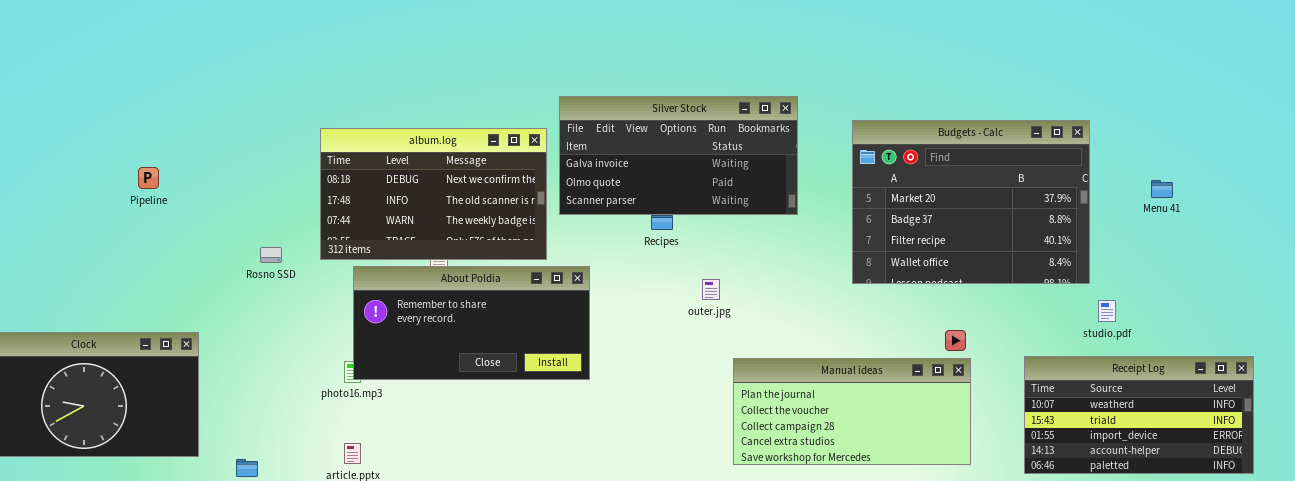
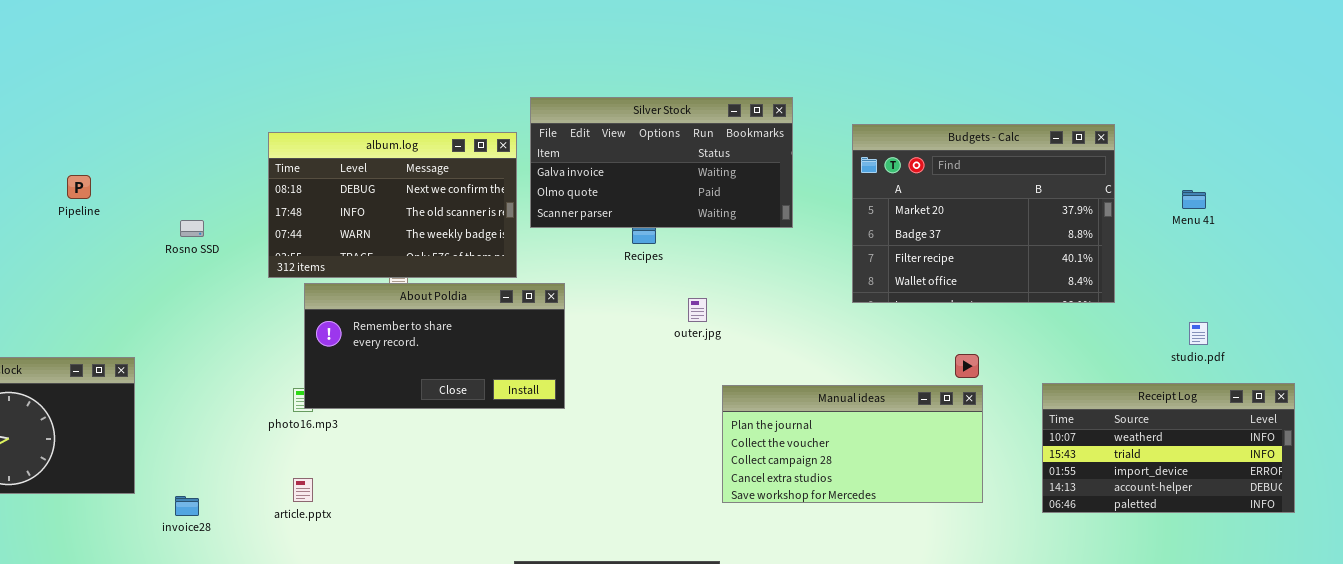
Rosno SSD: [260,247,282,263] -> [180,220,204,237], moved
studio.pdf: [1098,300,1116,322] -> [1189,322,1208,345], moved

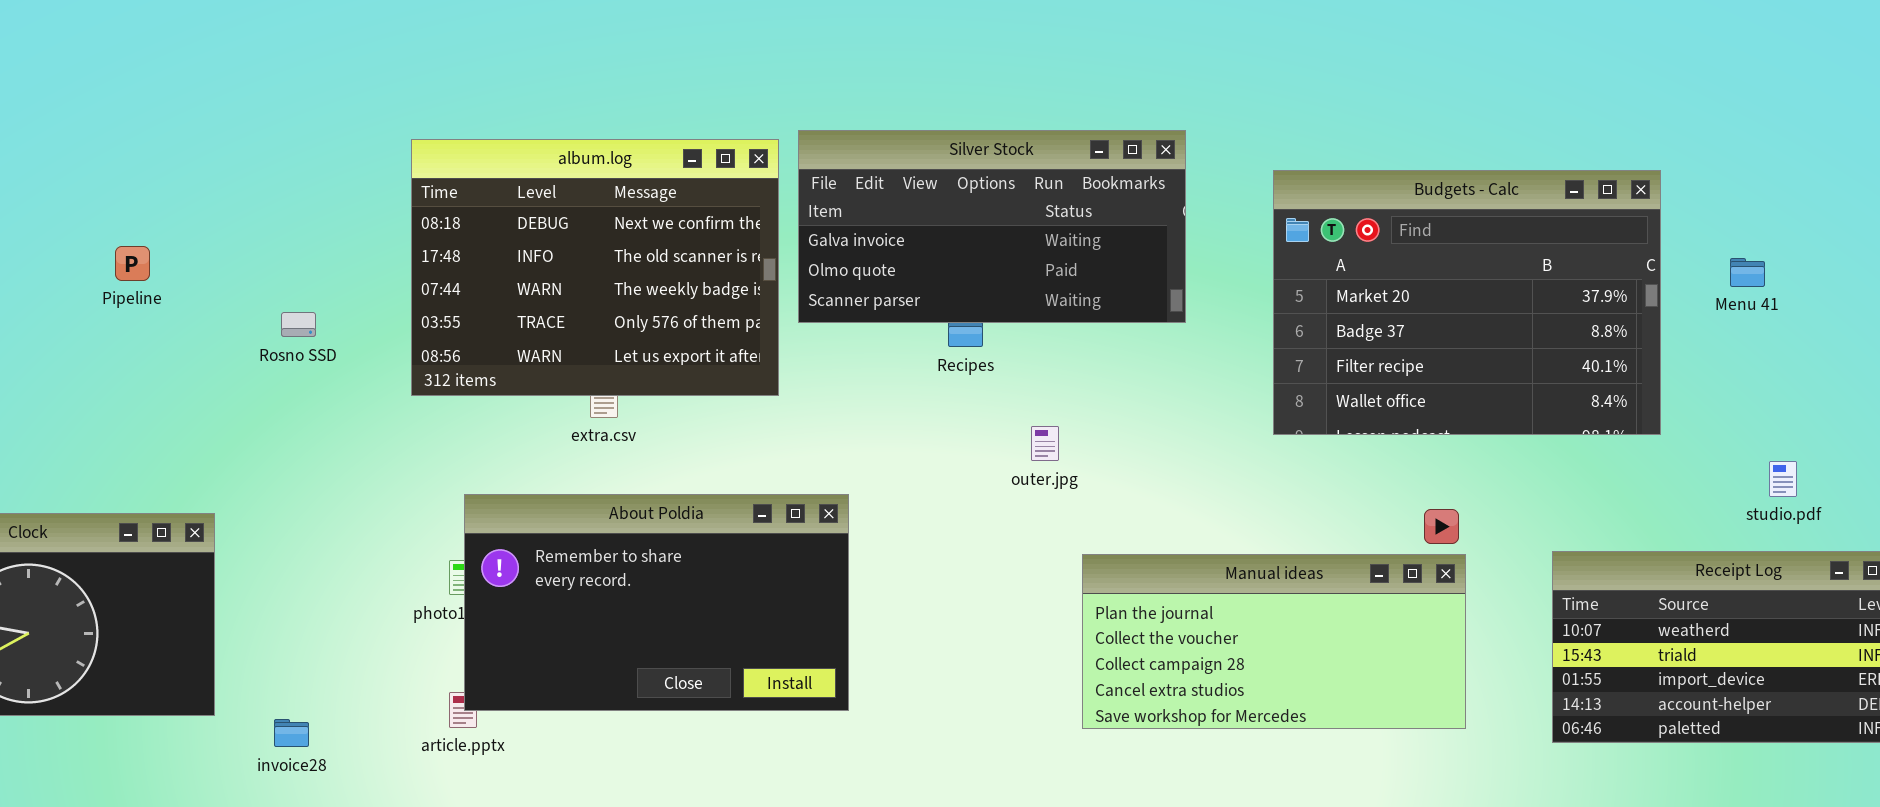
album.log: [268,132,517,278] -> [411,139,779,396], resized
Menu 41: [1182,190,1206,209] -> [1730,258,1765,287], moved
About Poldia: [304,283,565,409] -> [464,494,849,711], moved, resized

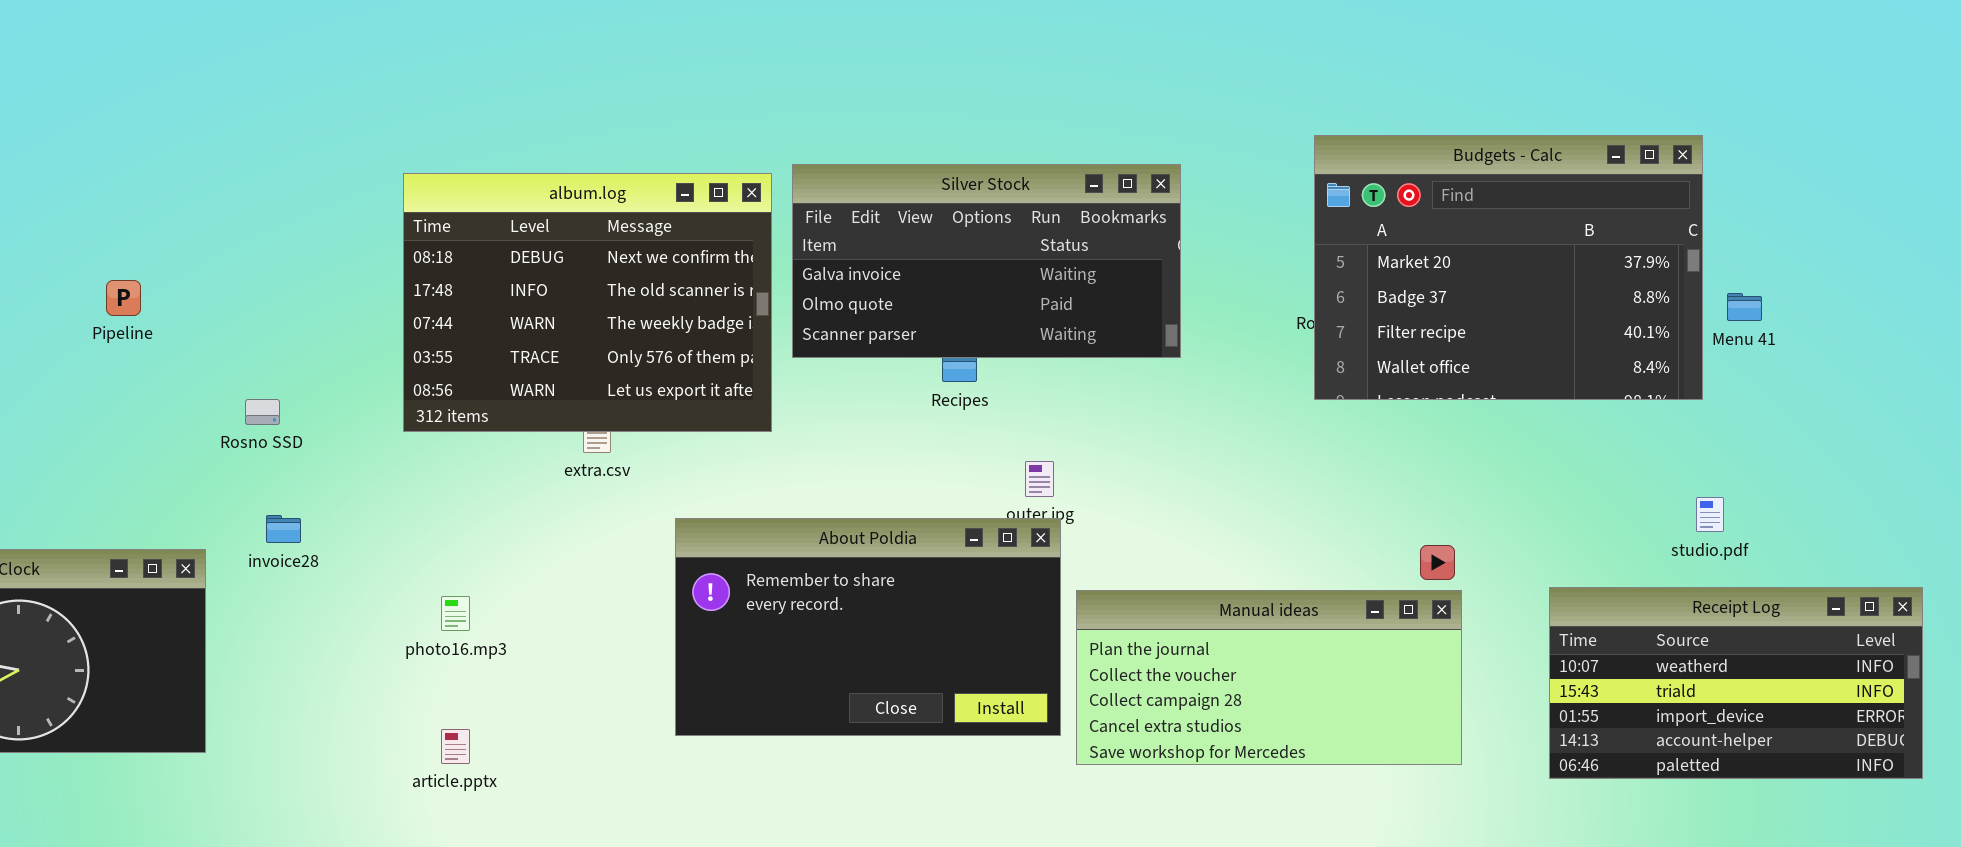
Budgets - Calc: [1273,170,1661,435] -> [1314,135,1703,400], moved
Rosno SSD: [281,312,316,337] -> [245,399,280,425], moved
studio.pdf: [1769,461,1797,497] -> [1696,497,1724,532], moved
About Poldia: [464,494,849,711] -> [675,518,1061,736], moved
invoice28: [274,719,309,747] -> [266,515,301,543], moved

